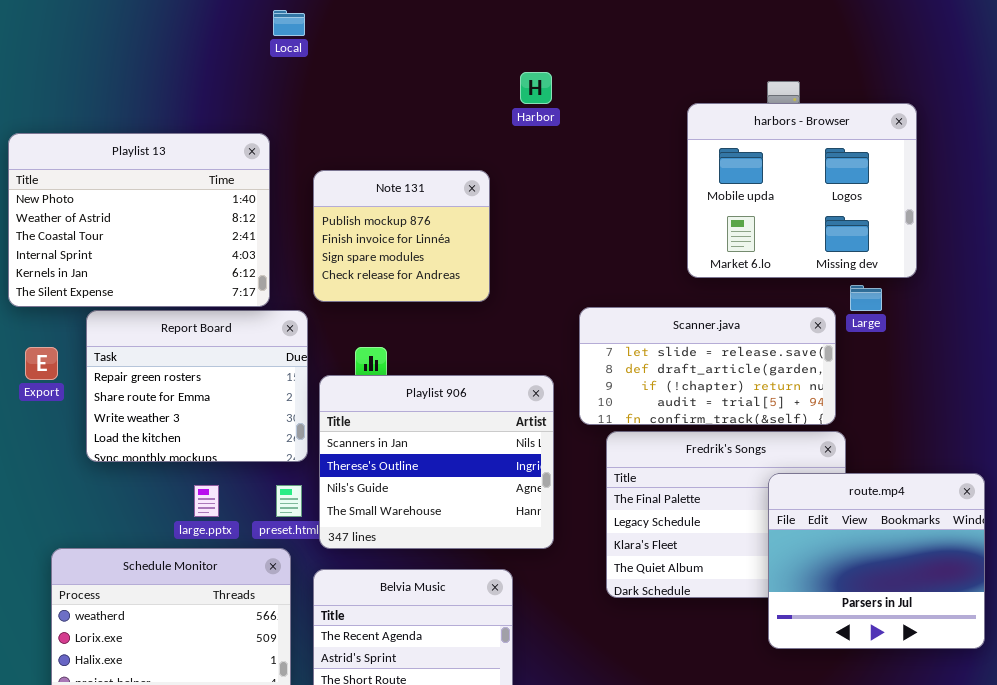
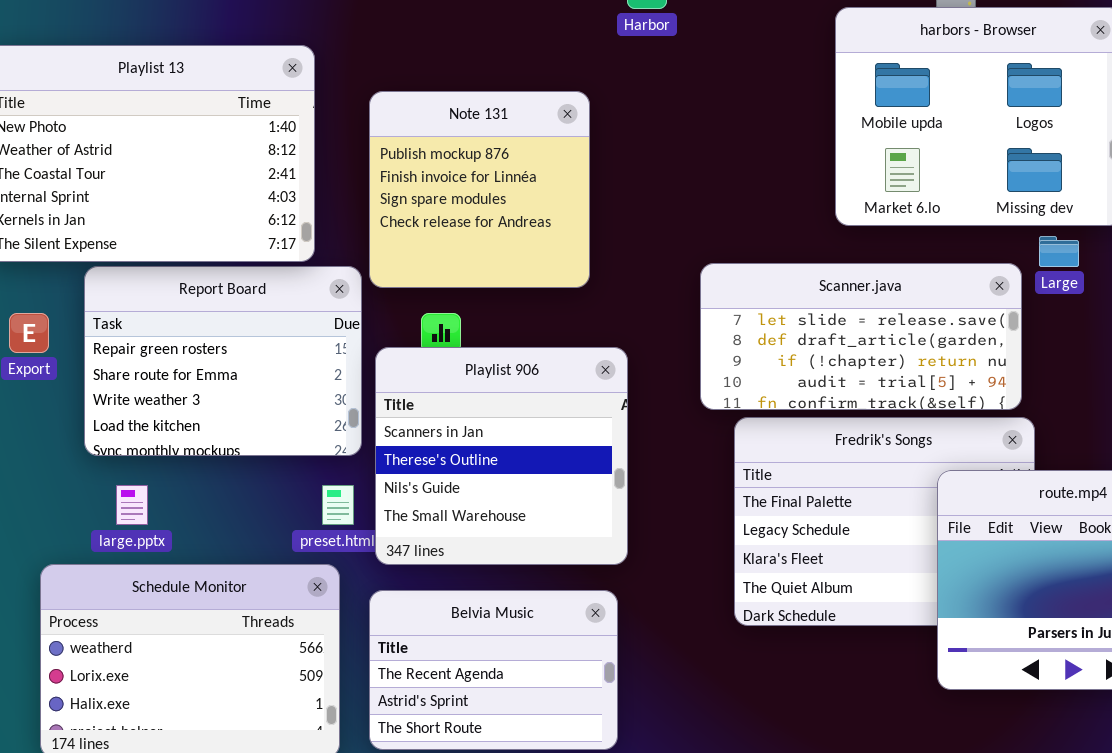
Note 131: [313,170,490,302] -> [369,91,590,288], resized
Playlist 906: [319,375,554,549] -> [375,347,628,565], resized
large.pptx: [194,485,219,517] -> [116,485,148,525], moved

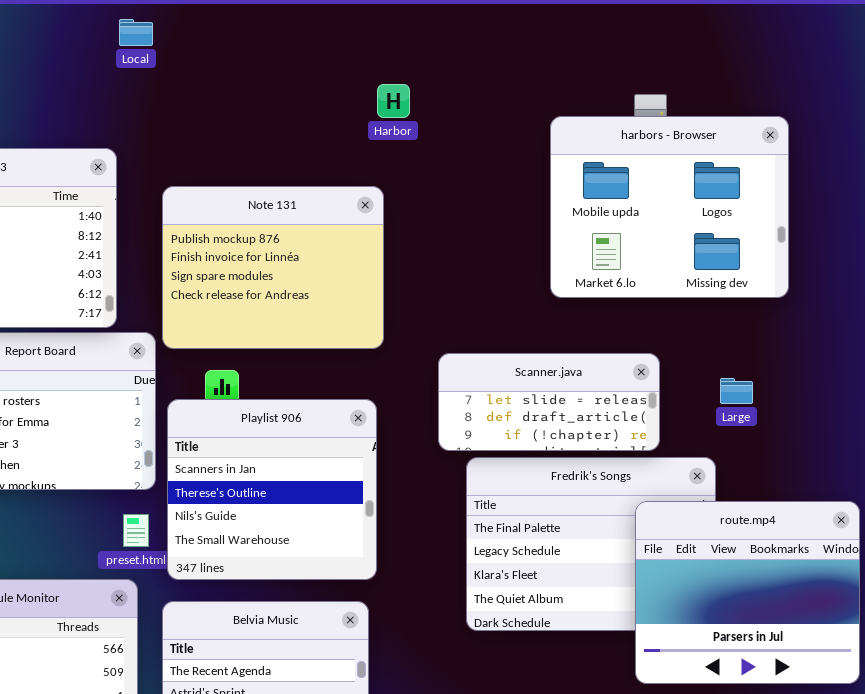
Note 131: [369,91,590,288] -> [162,186,384,349], resized
Large: [1039,236,1079,267] -> [720,378,753,404], moved
Scanner.java: [700,263,1022,410] -> [438,353,660,451], resized

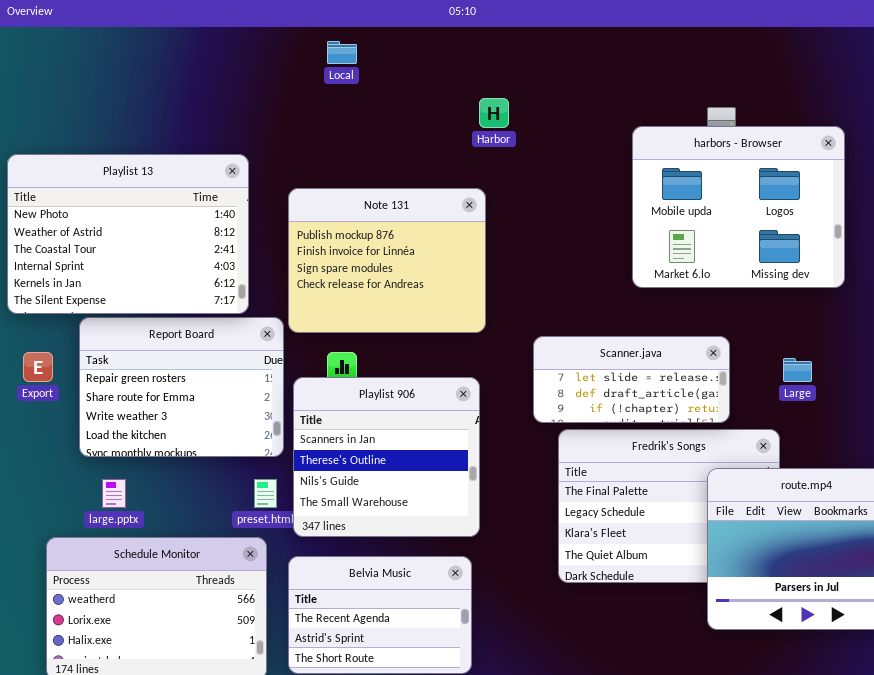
Local: [119,19,153,46] -> [327,41,357,64], moved

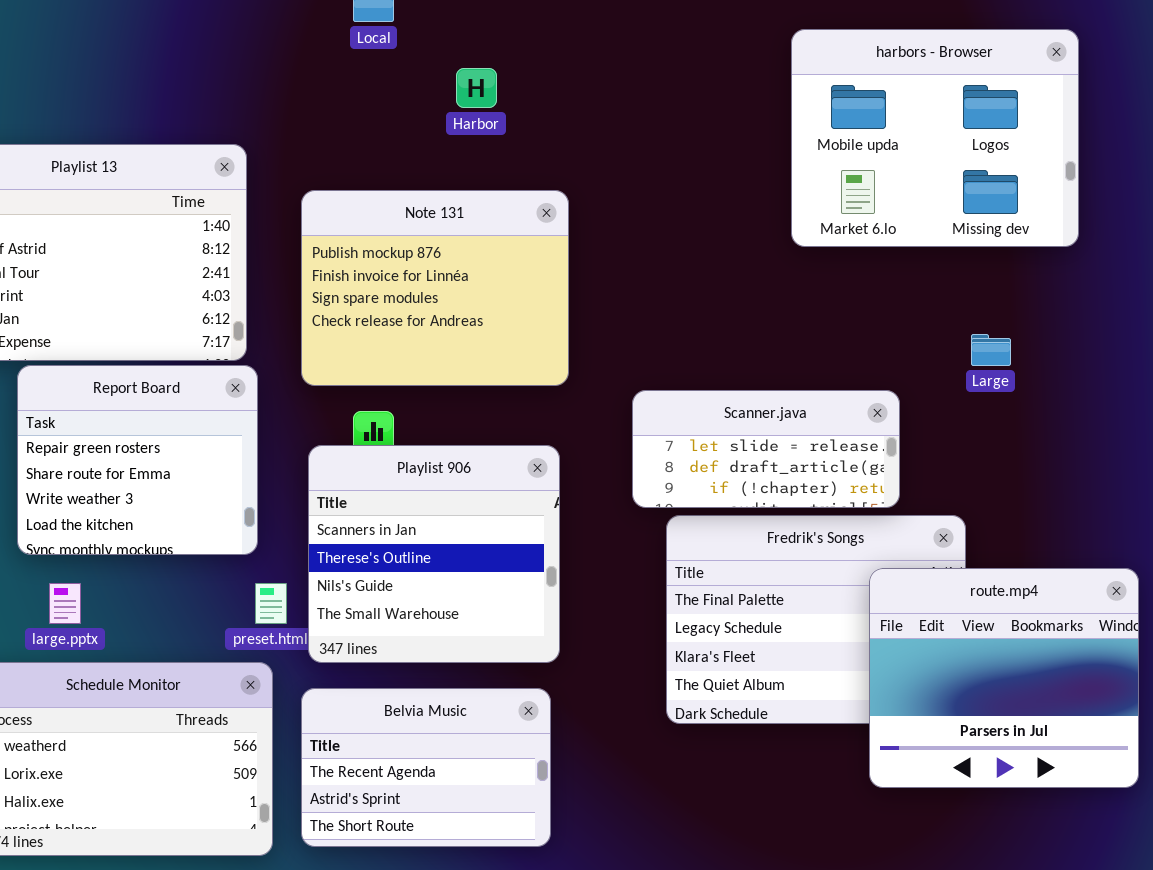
Harbor: [479,98,509,128] -> [456,68,497,108], moved
harbors - Browser: [632,126,845,288] -> [791,29,1079,247], moved
Report Board: [79,317,284,457] -> [17,365,258,555], resized
Large: [783,358,812,382] -> [971,334,1011,366], moved

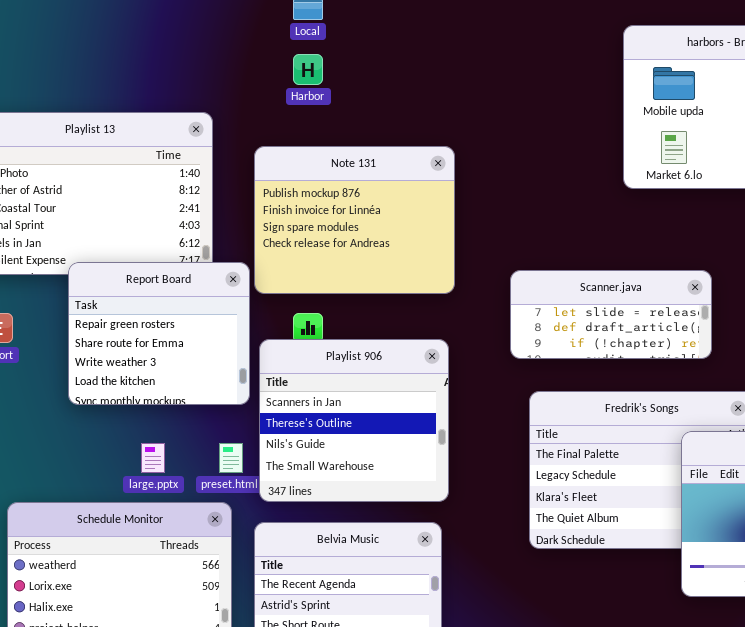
Harbor: [456,68,497,108] -> [293,54,323,85], moved
Report Board: [17,365,258,555] -> [68,262,250,405], moved
Scanner.java: [632,390,900,508] -> [510,270,712,359], moved
large.pptx: [49,583,81,624] -> [141,443,165,473], moved

